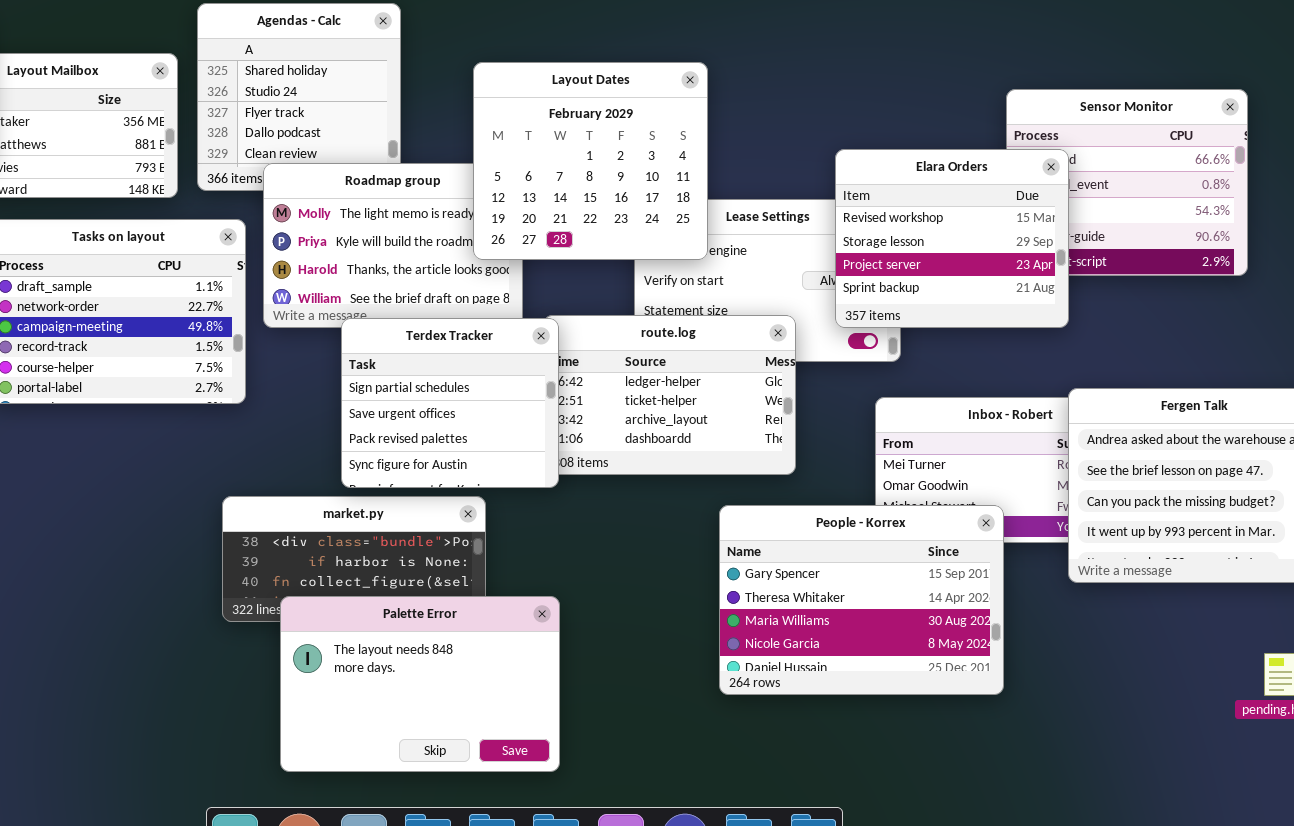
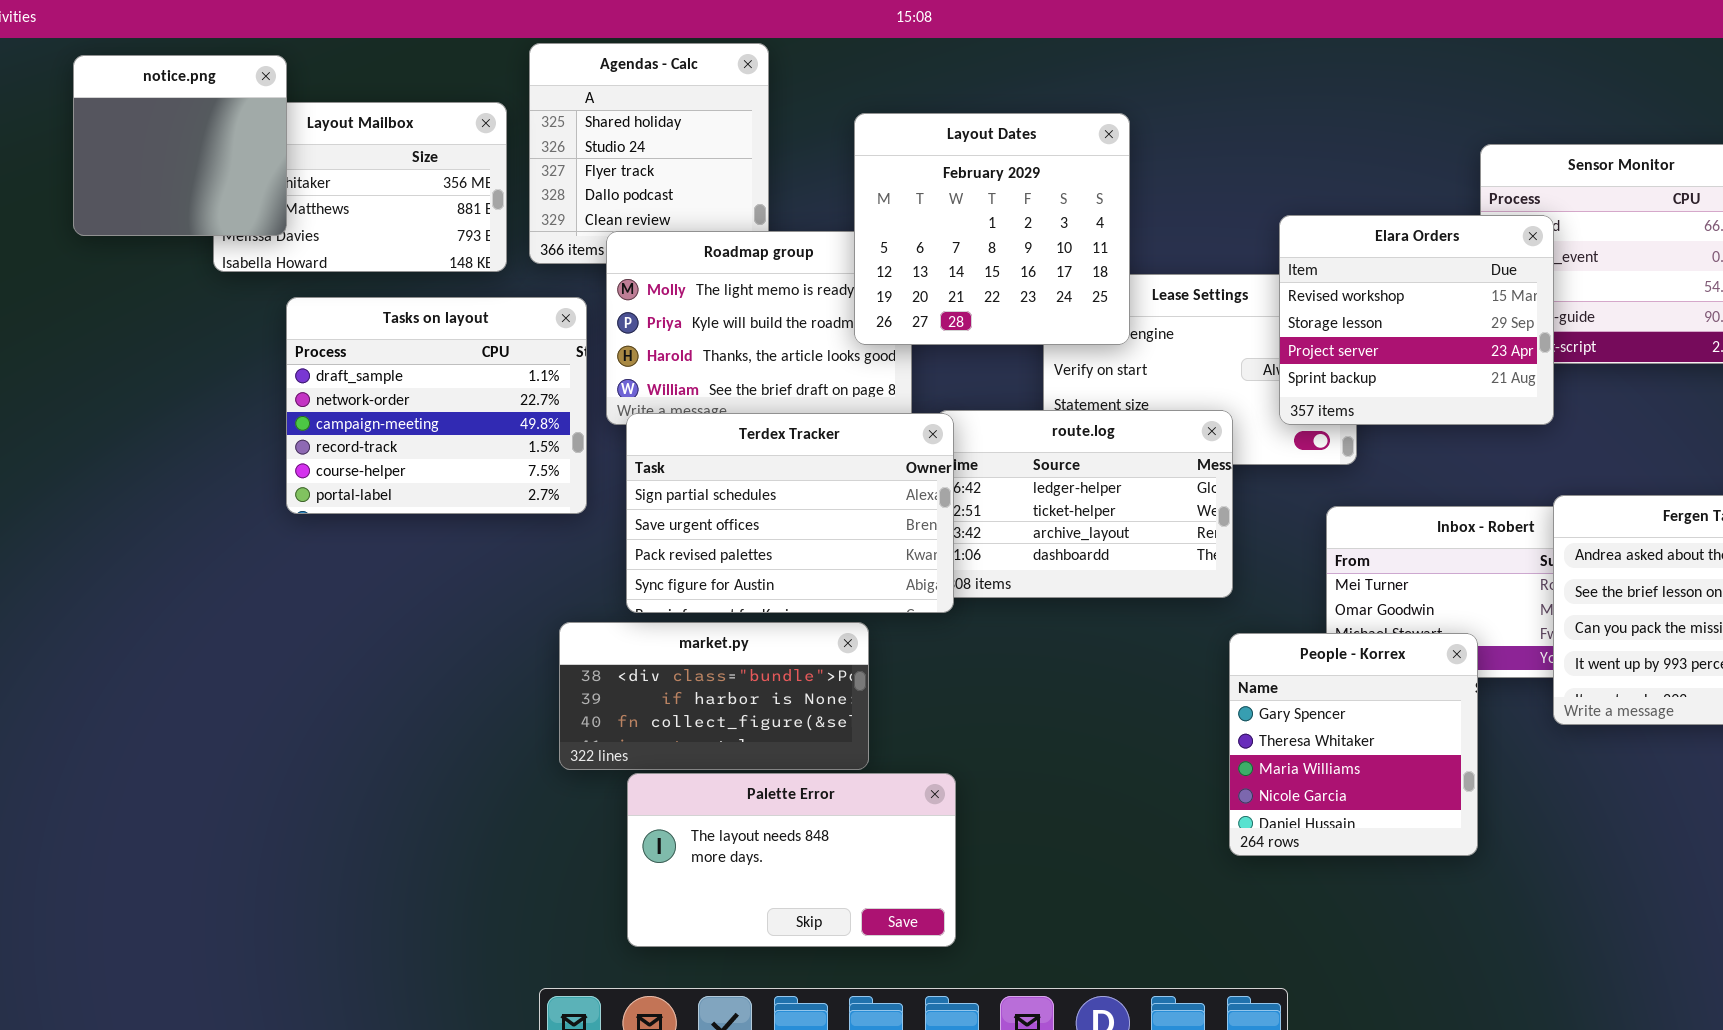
Terdex Tracker: [341,318,559,488] -> [626,413,954,613], resized
People - Korrex: [719,505,1004,695] -> [1229,633,1478,856], resized
Palette Error: [280,596,560,772] -> [627,773,956,947], resized

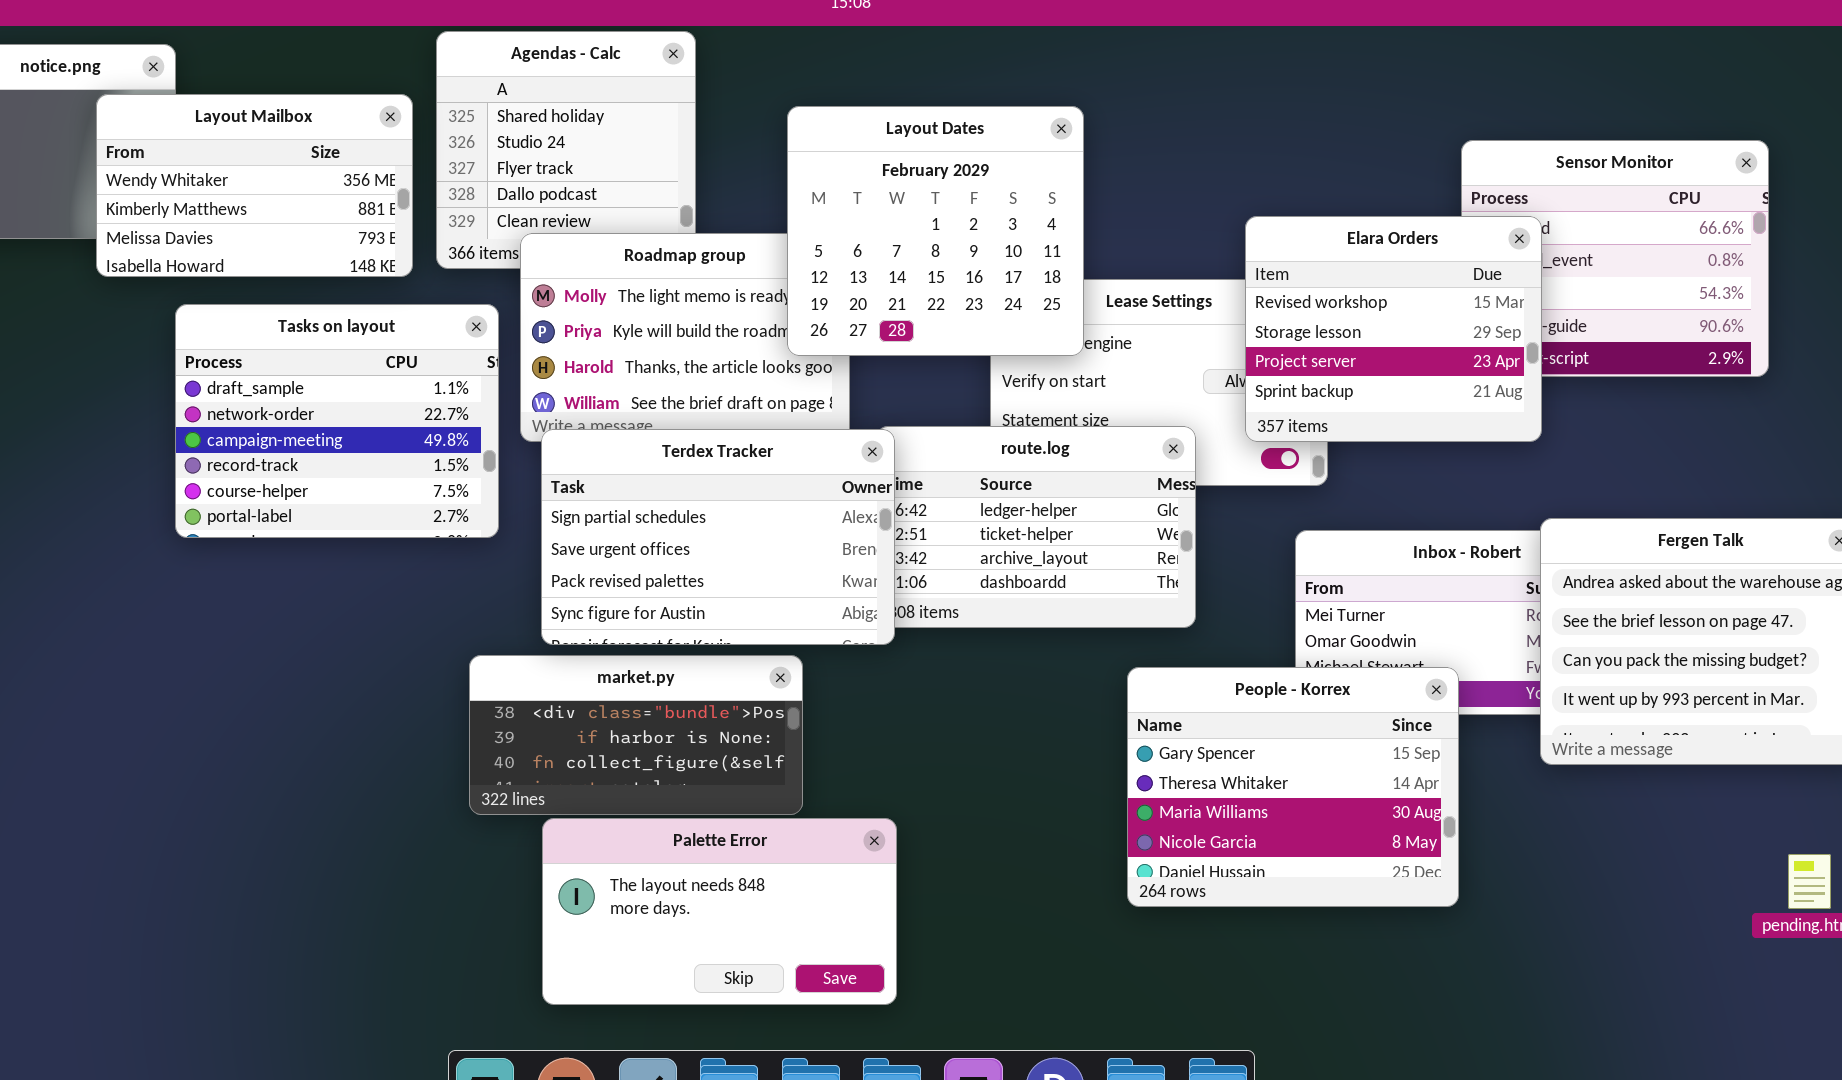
Layout Mailbox: [213,102,507,272] -> [96,94,413,277], raised
People - Korrex: [1229,633,1478,856] -> [1127,667,1459,907], resized

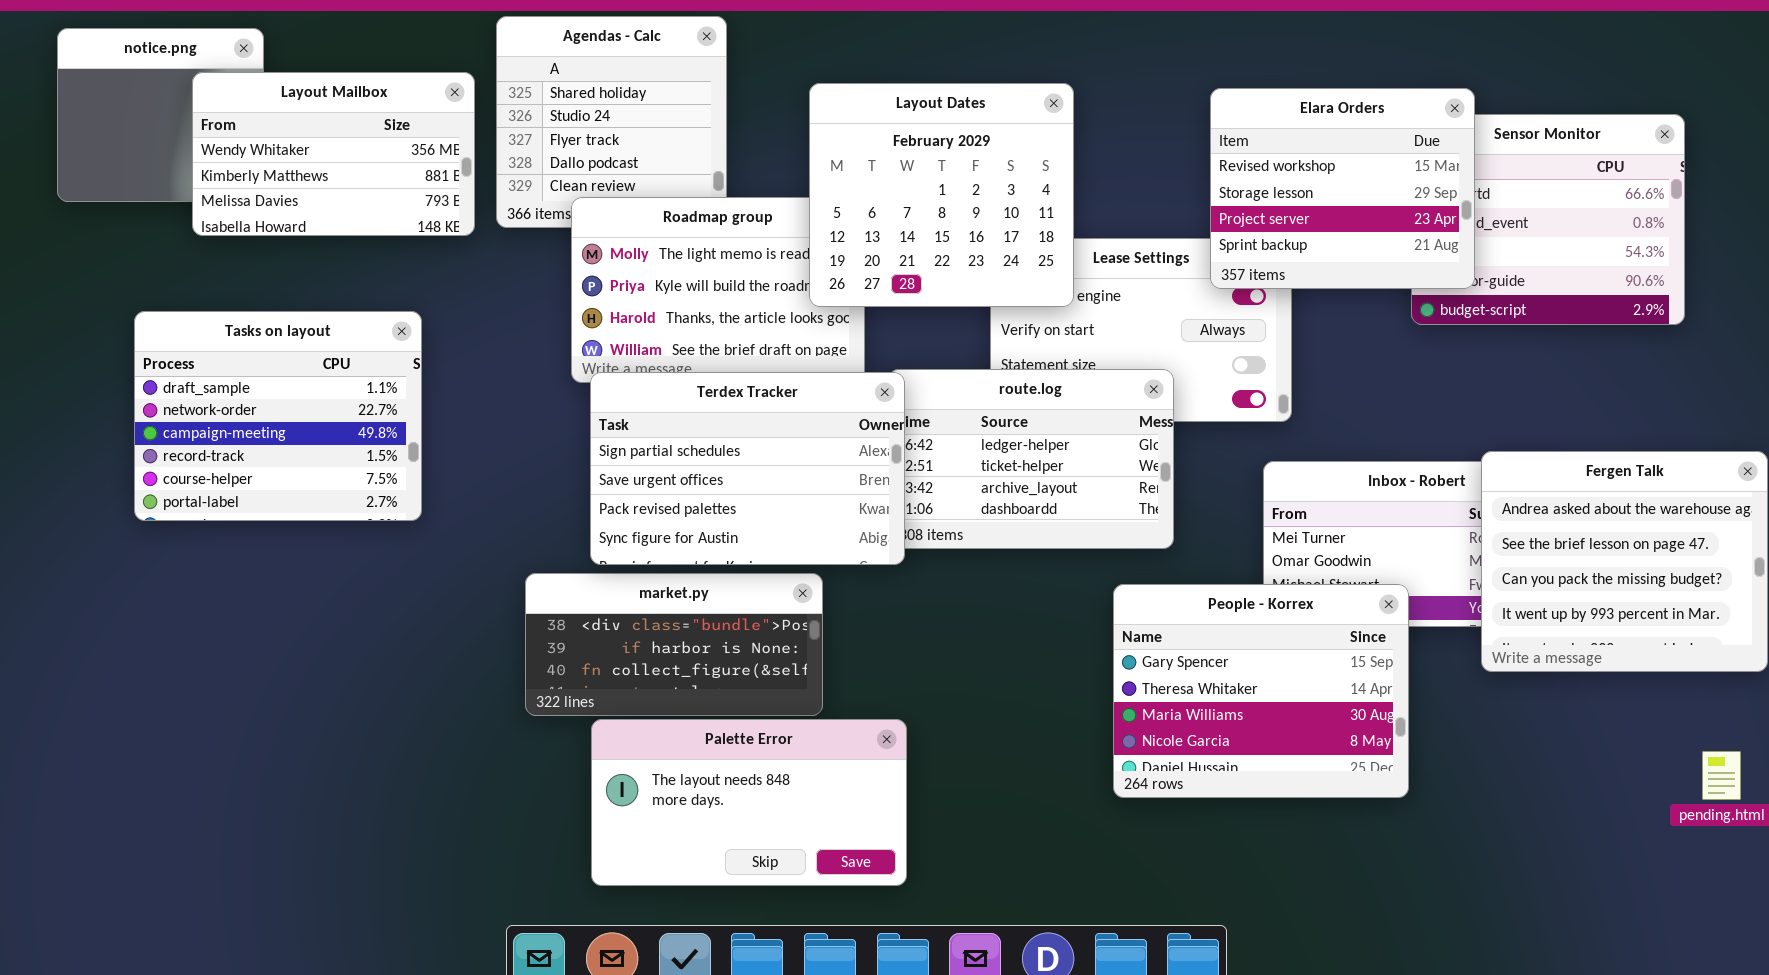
Elara Orders: [1245,216,1542,442] -> [1210,88,1475,289], moved
Tasks on layout: [175,304,499,538] -> [134,311,422,521], moved

